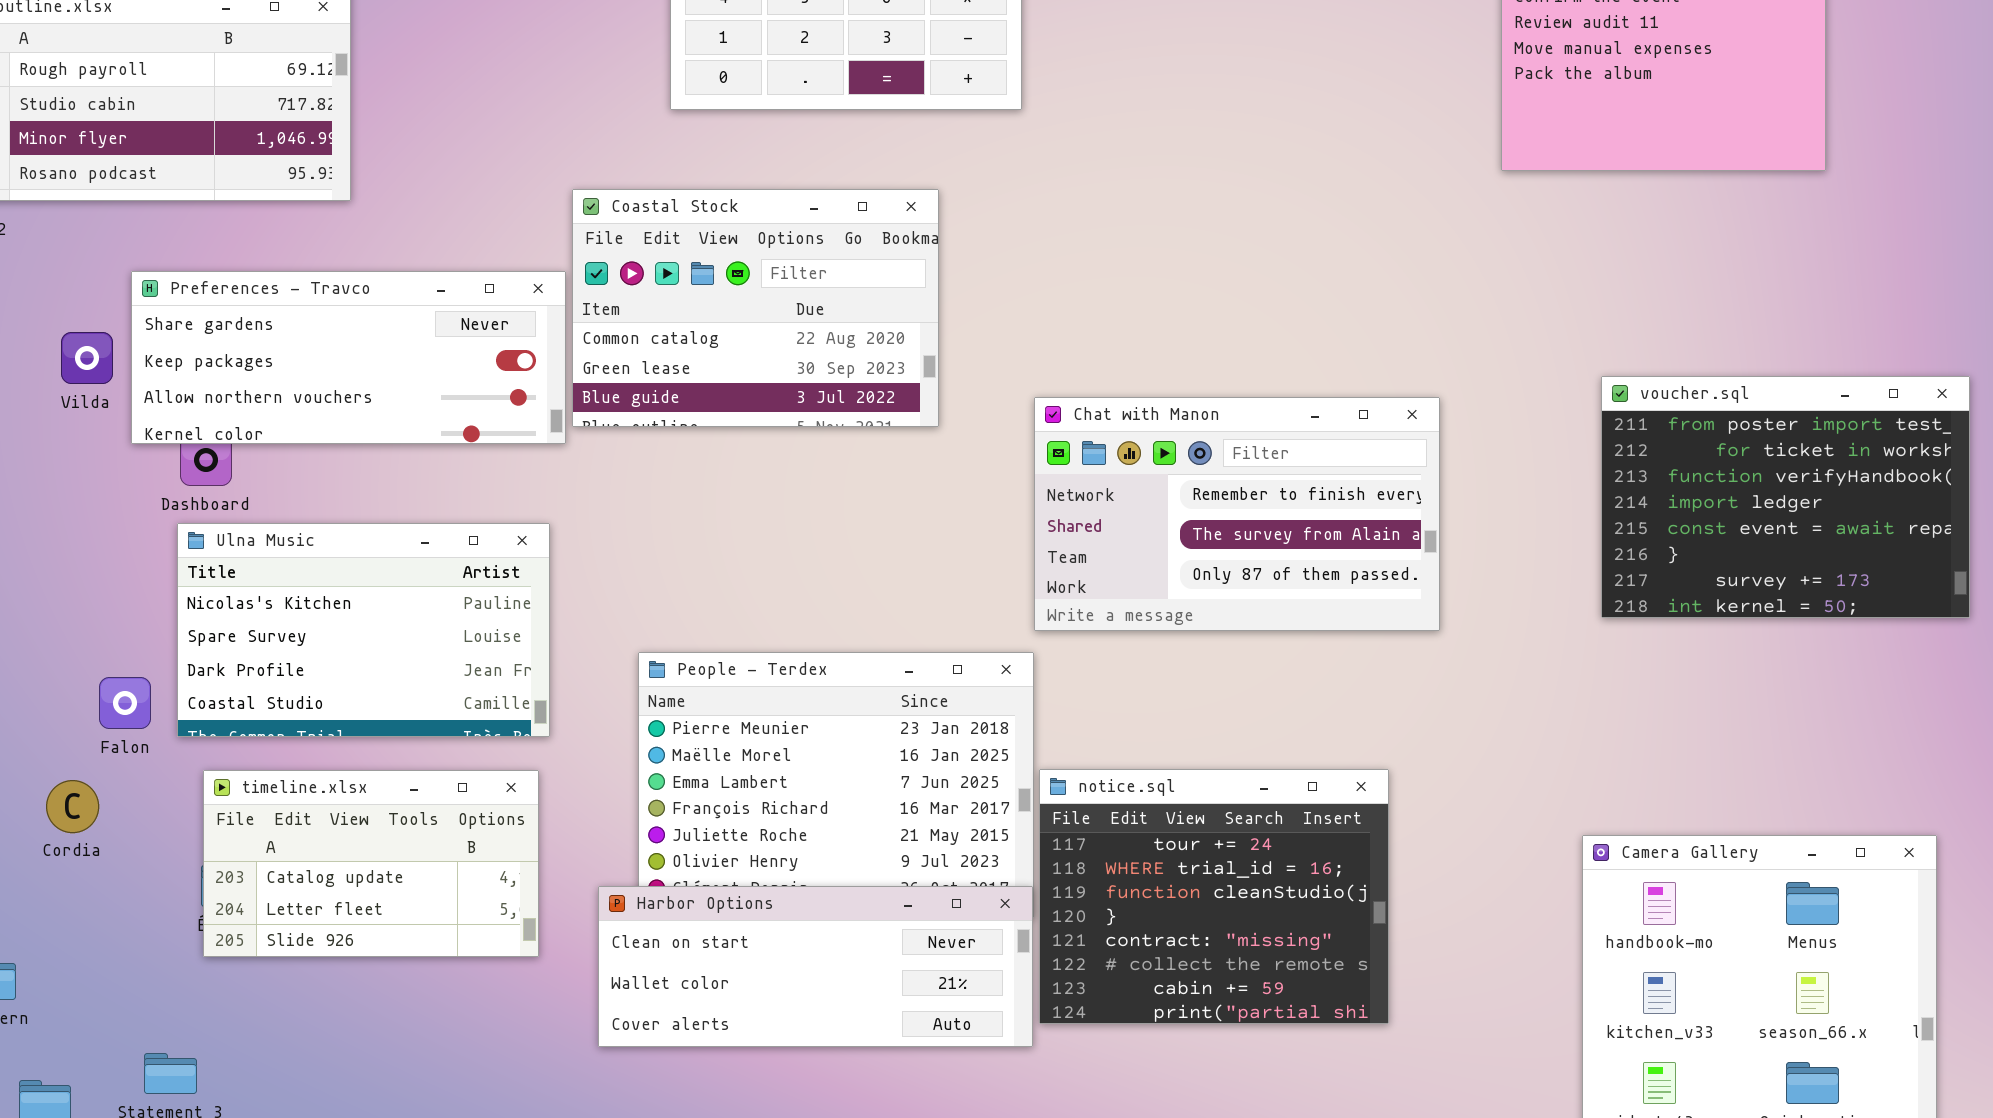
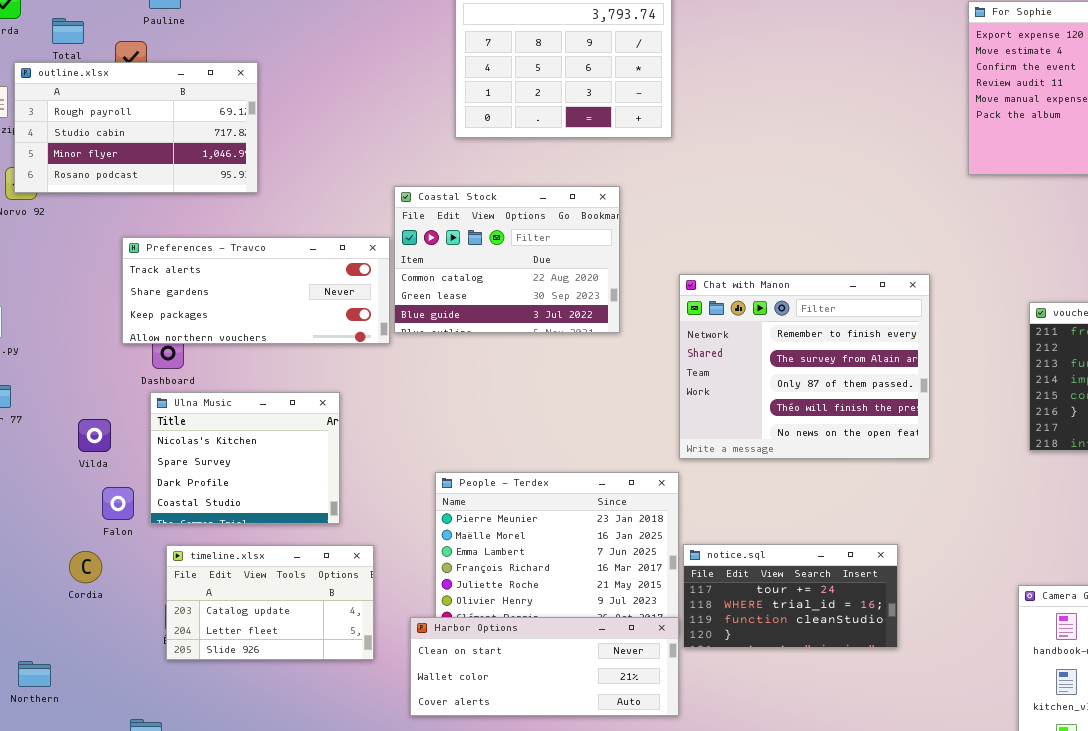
Preferences - Travco: [131,271,566,444] -> [122,237,390,344], scrolled up 1 row
Vilda: [61,332,113,384] -> [78,419,111,452], moved
Chat with Manon: [1034,397,1440,631] -> [679,274,930,459], resized
Ulna Music: [177,523,550,737] -> [150,392,340,524], resized
notice.sql: [1039,769,1389,1024] -> [683,544,898,648], resized

